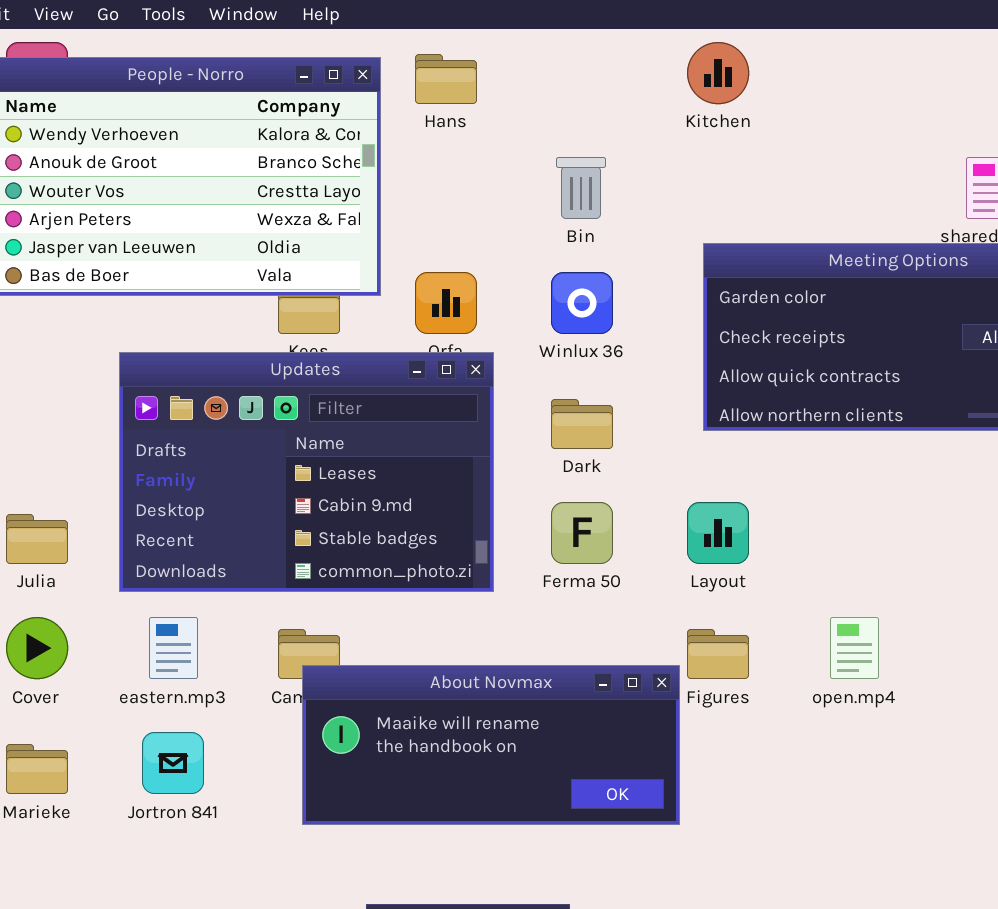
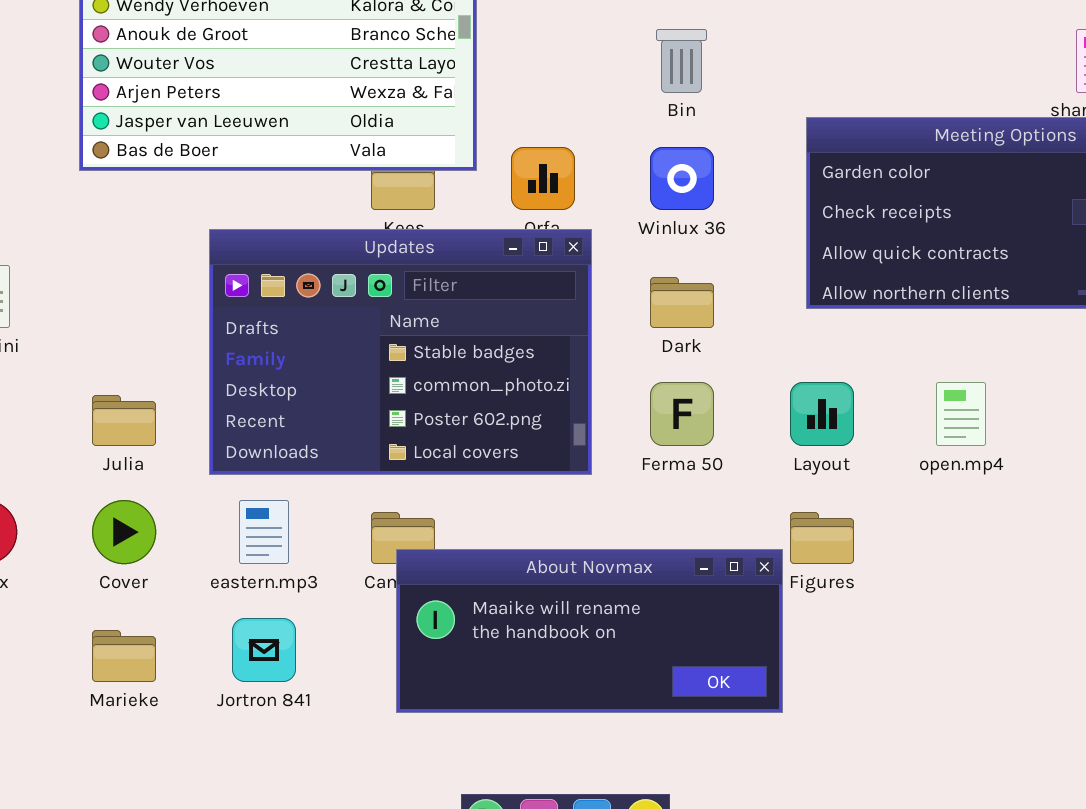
Updates: [119,352,494,592] -> [209,229,592,475], scrolled down 2 rows
open.mp4: [830,617,879,679] -> [936,382,986,446], moved

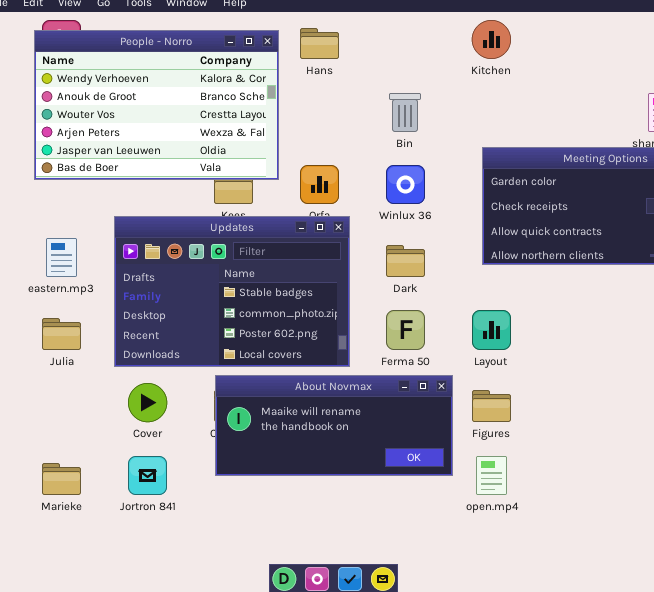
open.mp4: [936,382,986,446] -> [476,456,507,495], moved
Cover: [92,500,156,564] -> [128,383,167,422], moved
eastern.mp3: [239,500,289,564] -> [46,238,77,277], moved
About Novmax: [396,549,783,713] -> [215,375,453,476], moved

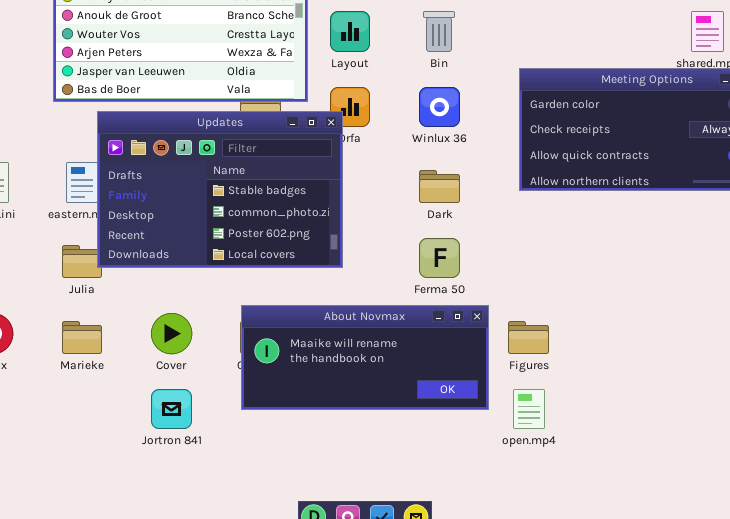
Updates: [114,216,350,367] -> [97,111,343,268], moved
Layout: [472,310,511,350] -> [330,11,370,52], moved
Marieke: [42,463,81,495] -> [62,321,102,354], moved

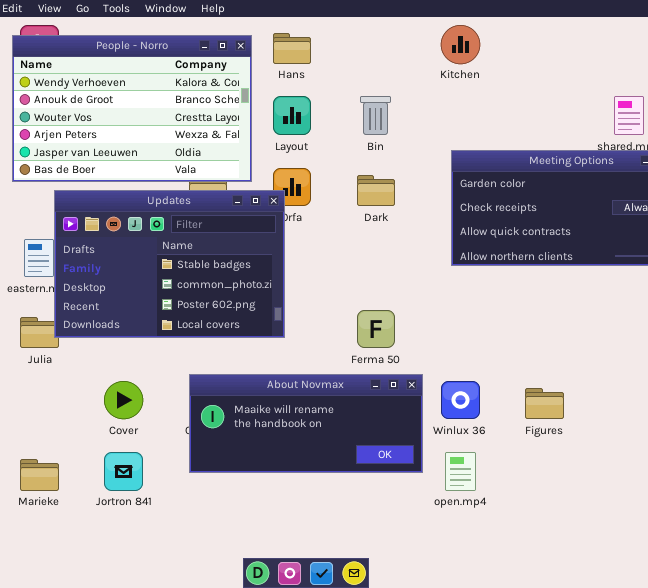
Winlux 36: [419,87,460,127] -> [441,381,480,419], moved
Dark: [419,170,460,203] -> [357,175,395,206], moved
Marieke: [62,321,102,354] -> [20,459,59,491], moved
Figures: [508,321,549,354] -> [525,388,564,419], moved

